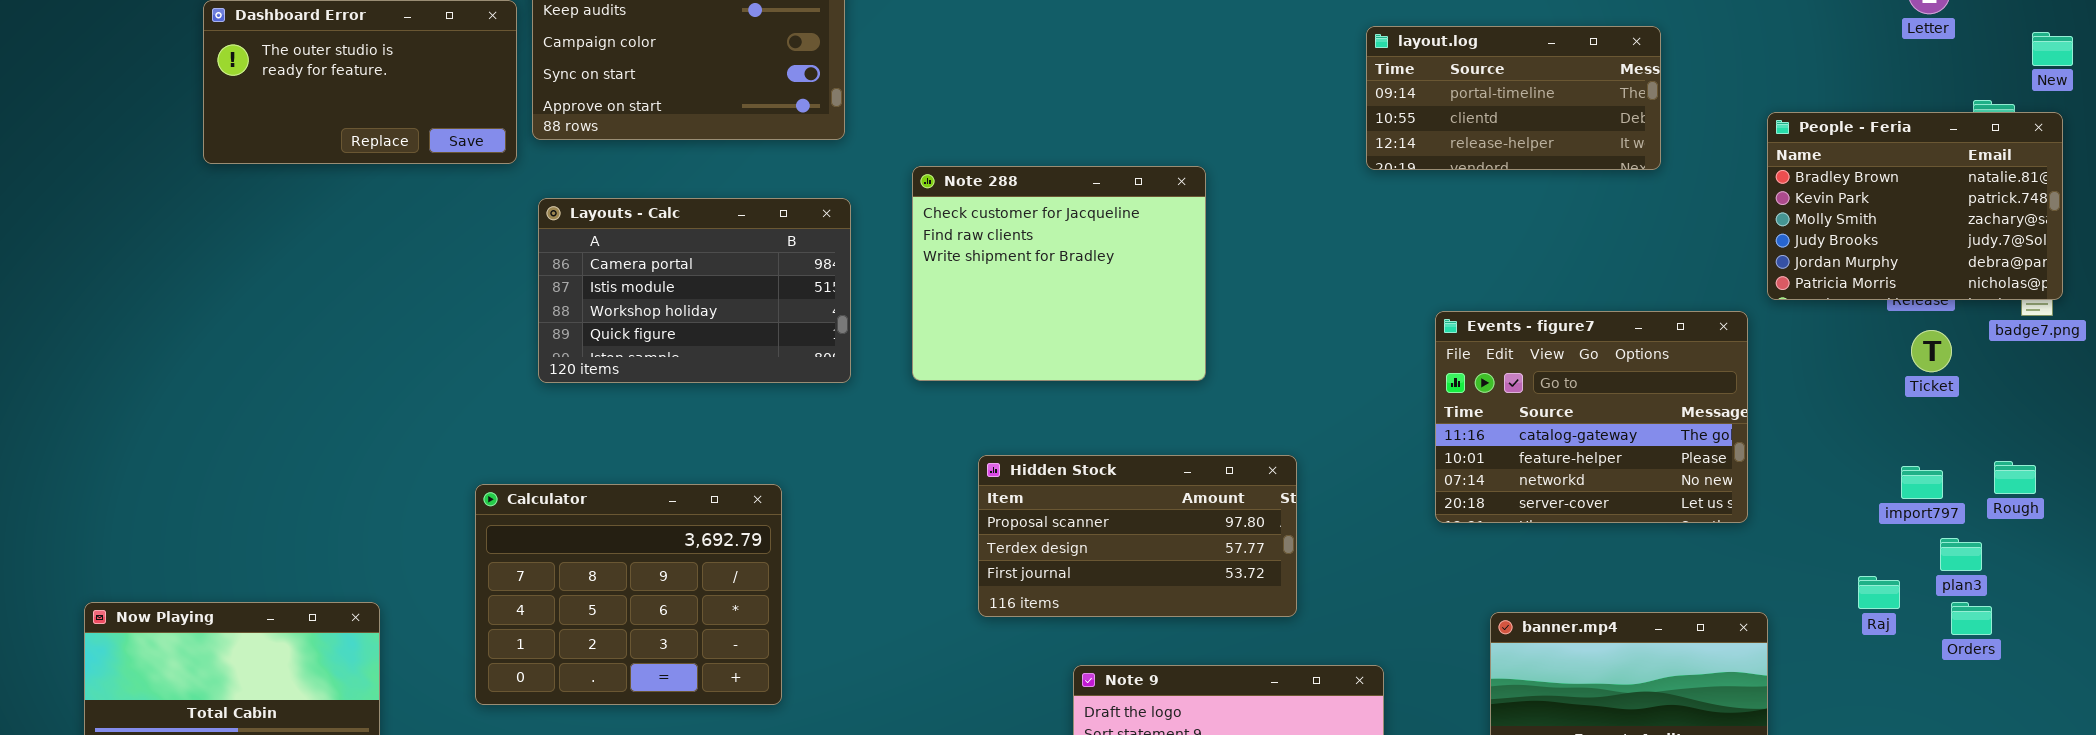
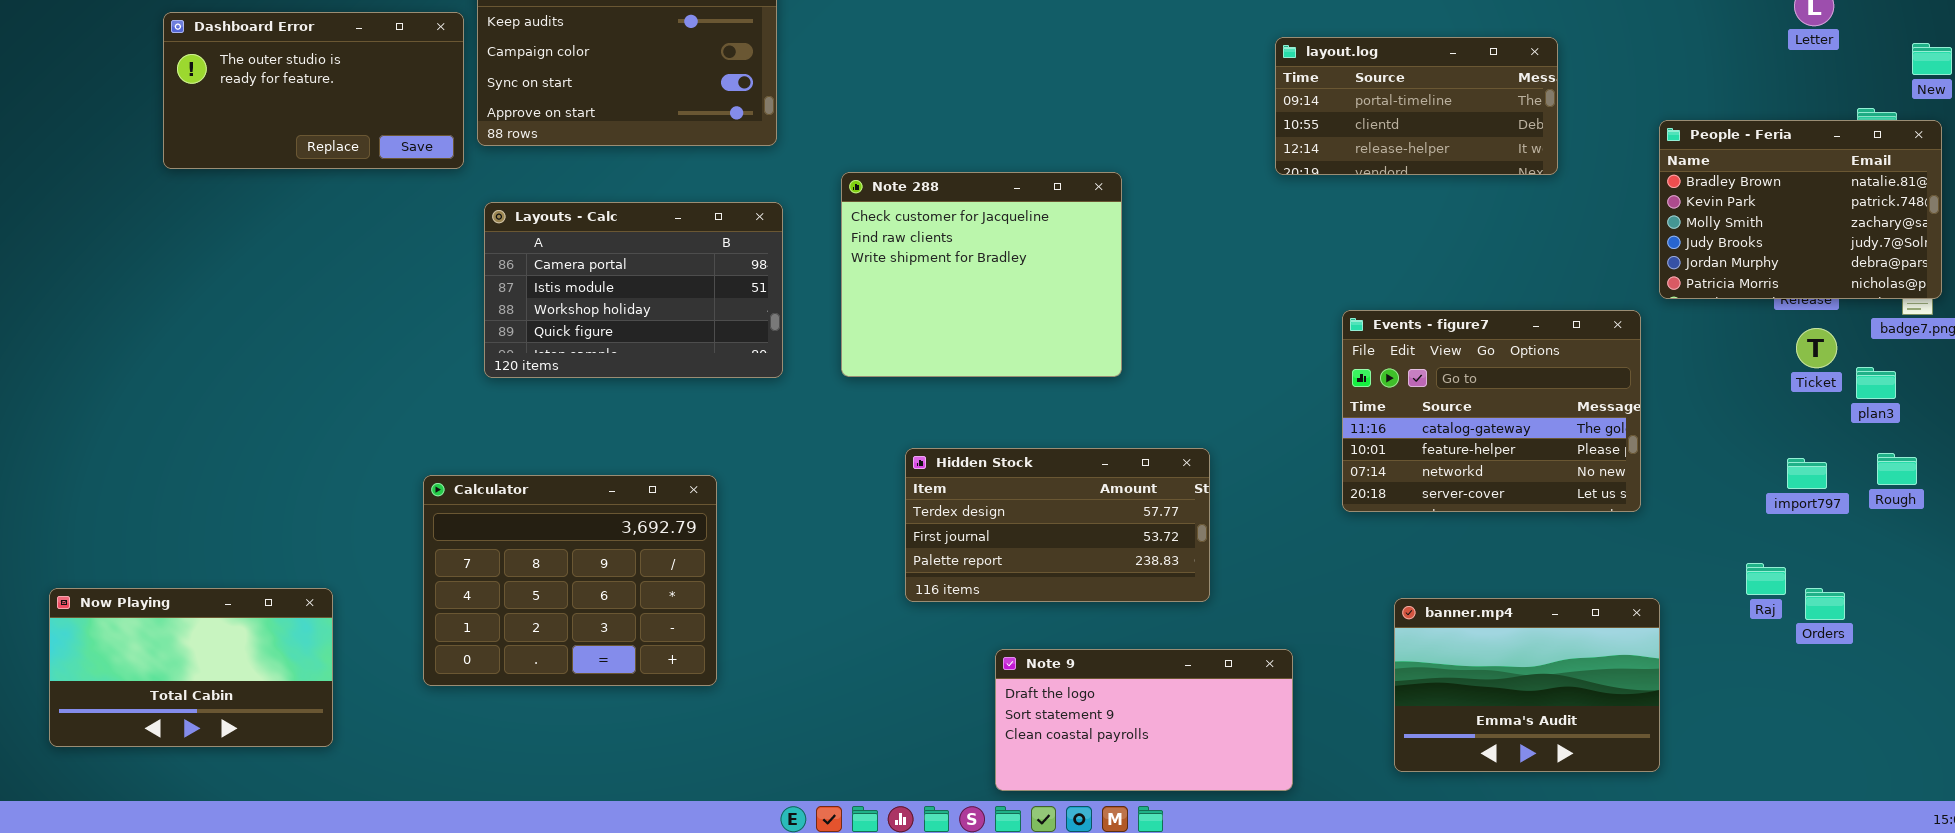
Hidden Stock: [978,455,1297,617] -> [905,448,1210,602], scrolled down 1 row
plan3: [1940,538,1982,571] -> [1856,367,1896,399], moved
Orders: [1951,602,1992,635] -> [1805,588,1845,620], moved

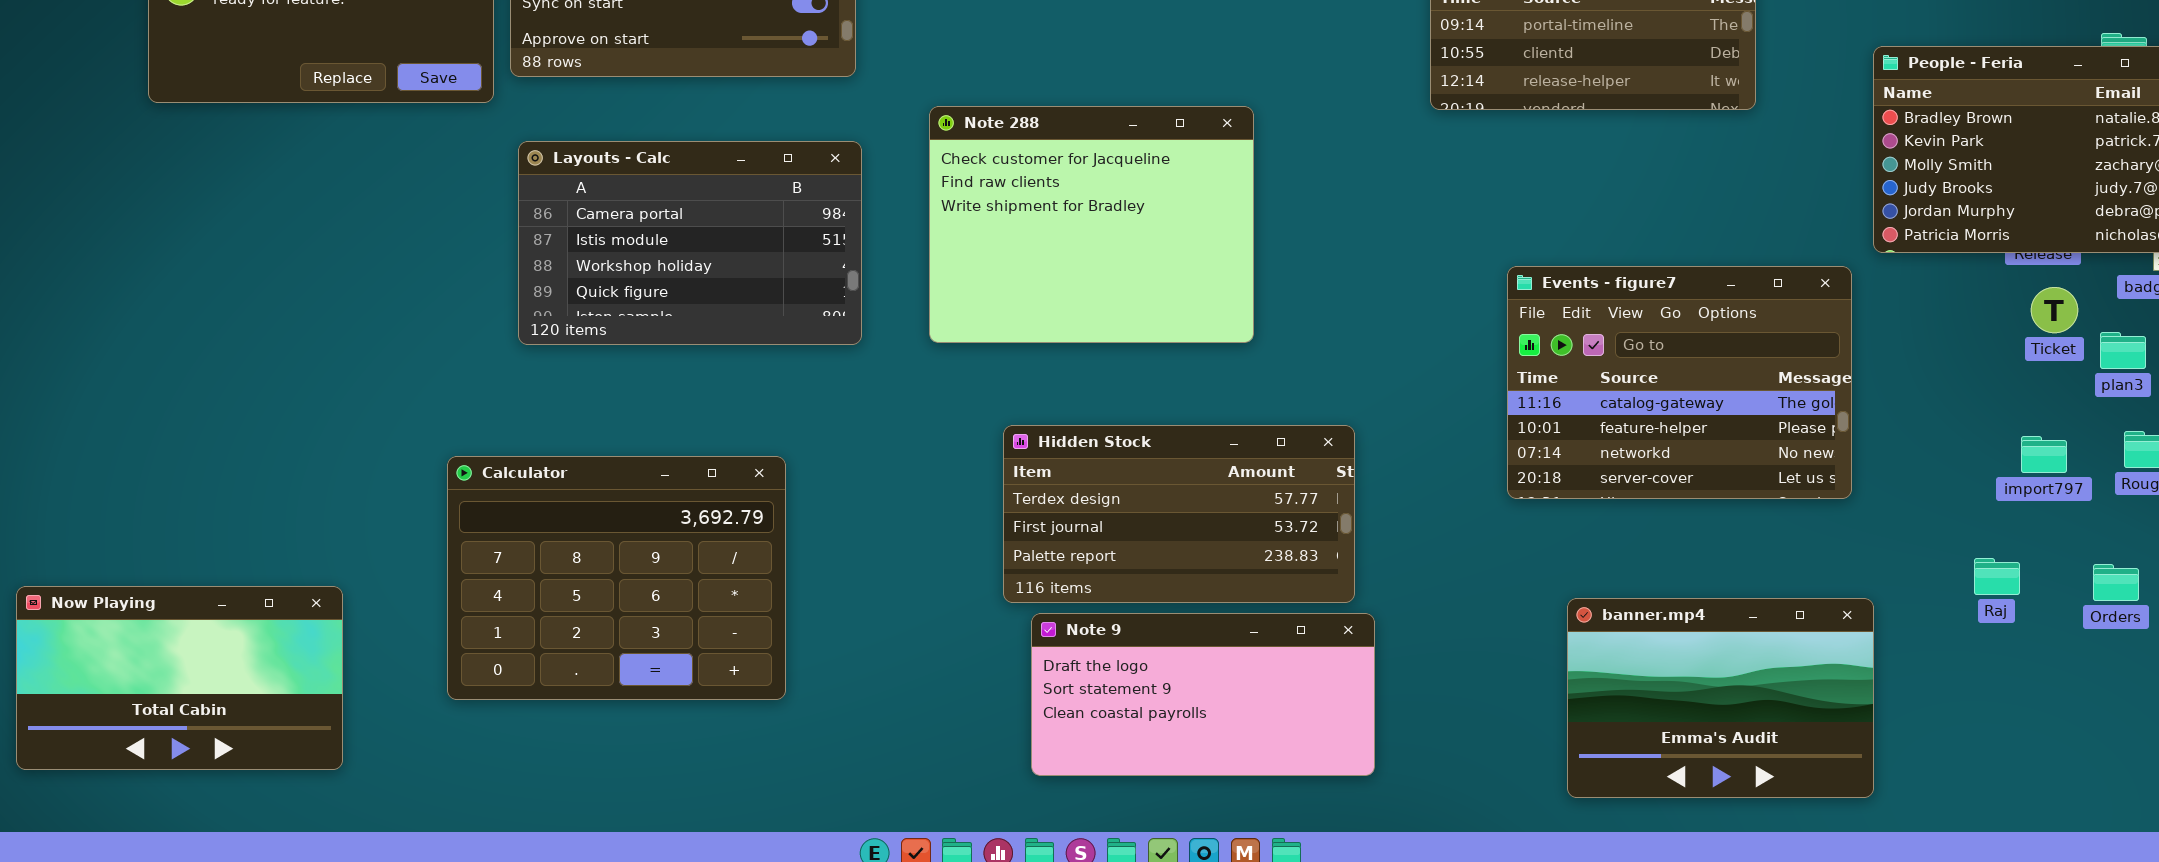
Orders: [1805,588,1845,620] -> [2093,564,2139,601], moved
Note 9: [995,649,1293,791] -> [1031,613,1375,776], moved

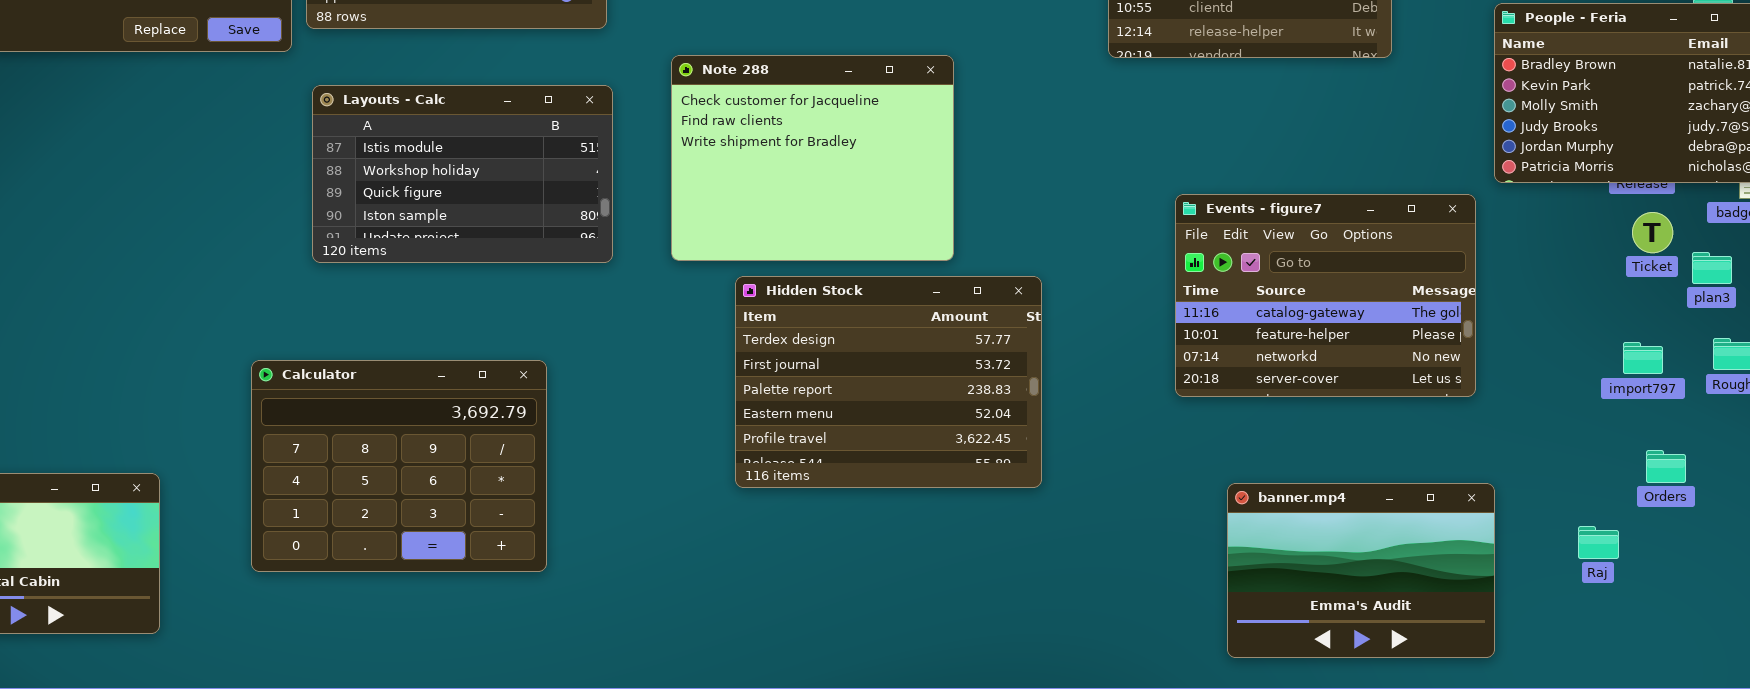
Layouts - Calc: [518,141,862,345] -> [312,85,613,263], scrolled down 1 row
Hidden Stock: [1003,425,1355,603] -> [735,276,1042,488], resized
Raj: [1974,558,2020,595] -> [1578,526,1619,559], moved
Orders: [2093,564,2139,601] -> [1646,450,1686,483], moved
Note 9: [1031,613,1375,776] -> none, closed

